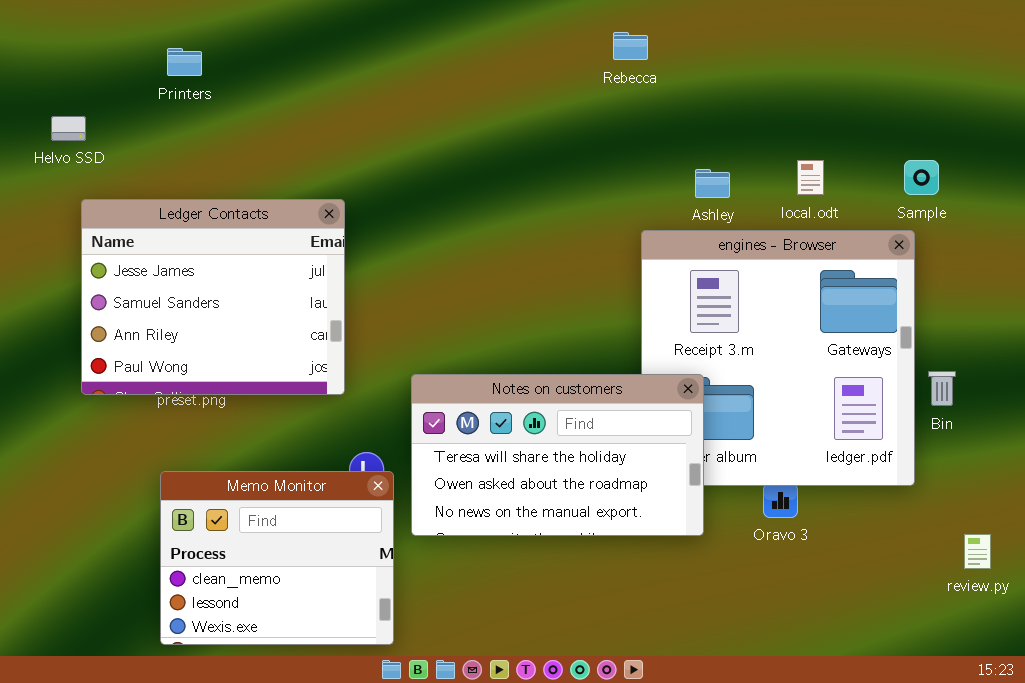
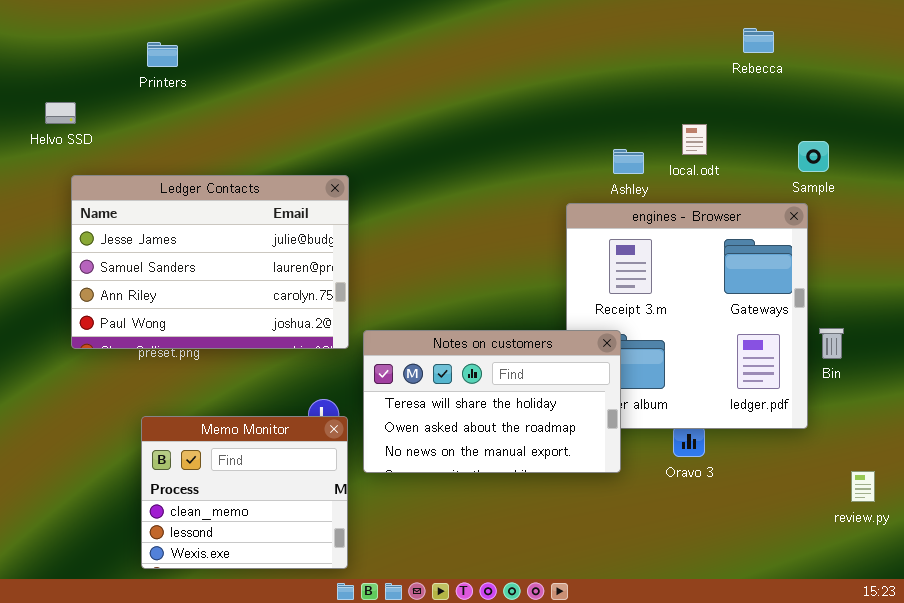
Rebecca: [613,32,648,60] -> [743,28,774,53], moved
local.odt: [797,160,824,195] -> [682,124,707,155], moved
Ledger Contacts: [81,199,345,395] -> [71,175,349,349], resized

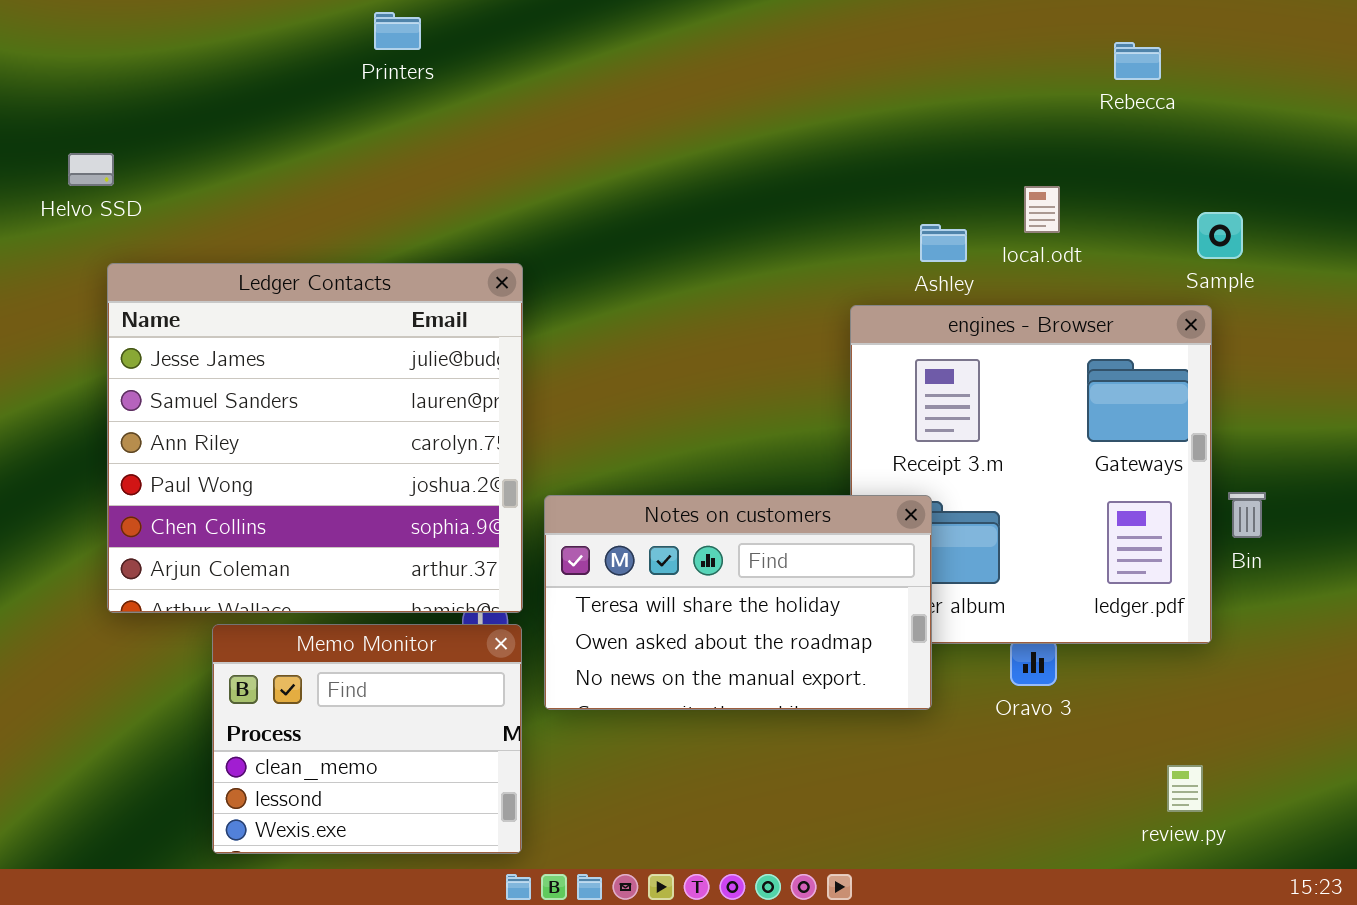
Printers: [147,42,178,67] -> [374,12,421,50], moved
Ledger Contacts: [71,175,349,349] -> [107,263,523,613], resized
review.py: [851,471,875,502] -> [1167,765,1203,812], moved

